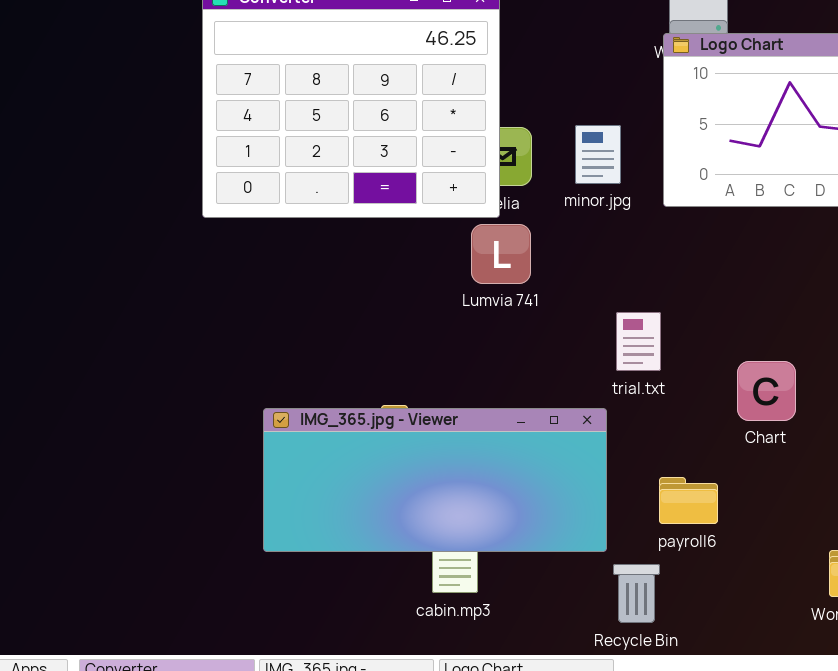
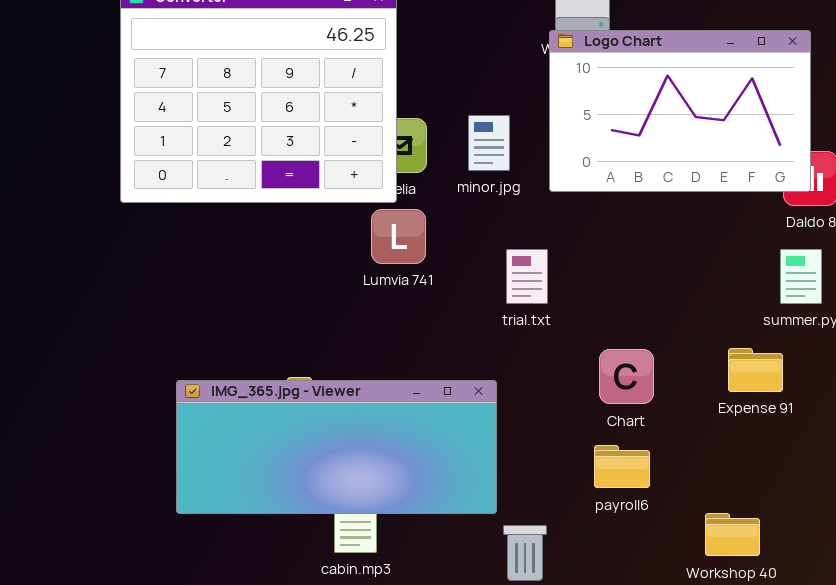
trial.txt: [616,312,661,371] -> [506,249,548,304], moved
Chart: [737,361,796,421] -> [599,349,654,404], moved
payroll6: [659,477,718,524] -> [594,445,650,488], moved

